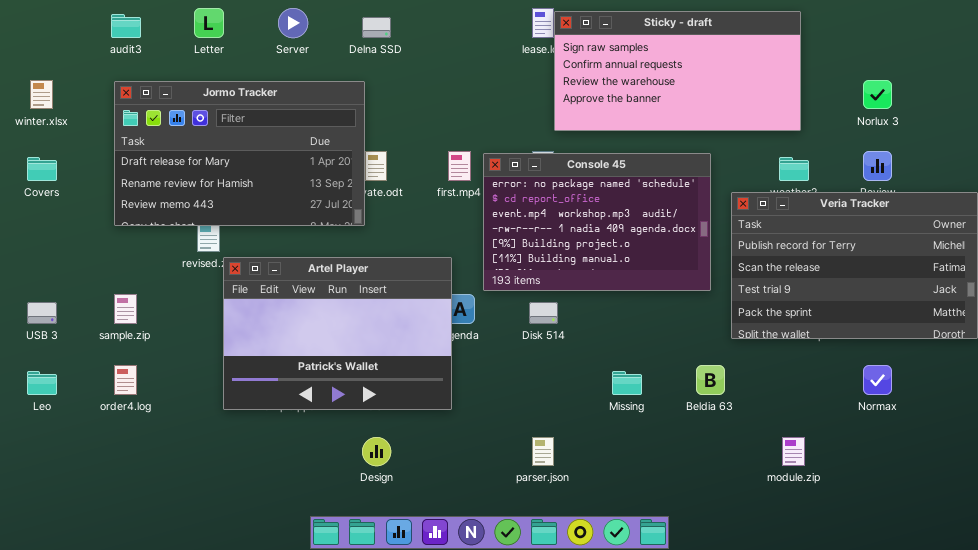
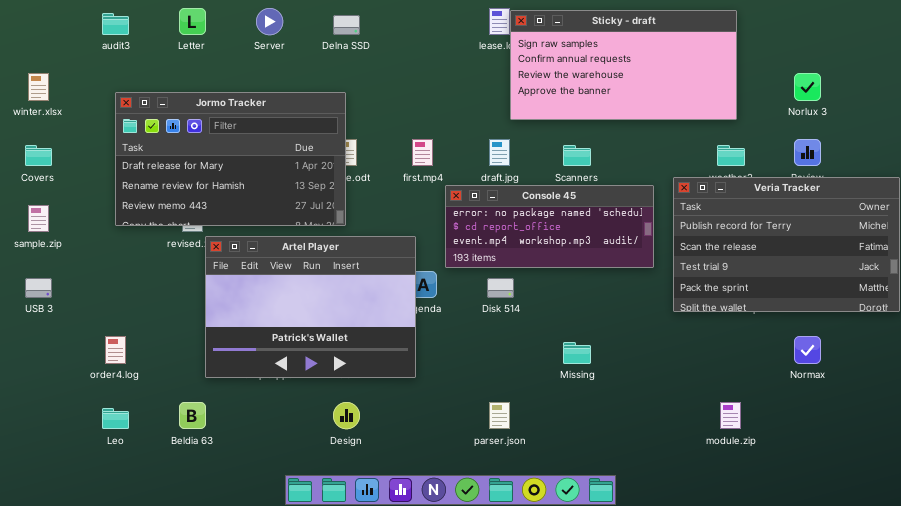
Jormo Tracker: [114,81,365,226] -> [115,92,346,226], moved
Console 45: [483,153,711,291] -> [445,185,654,268], resized
sample.zip: [114,294,137,324] -> [28,205,49,232], moved
Beldia 63: [696,365,725,395] -> [179,402,206,429], moved
Leo: [27,371,57,395] -> [102,408,129,429], moved

